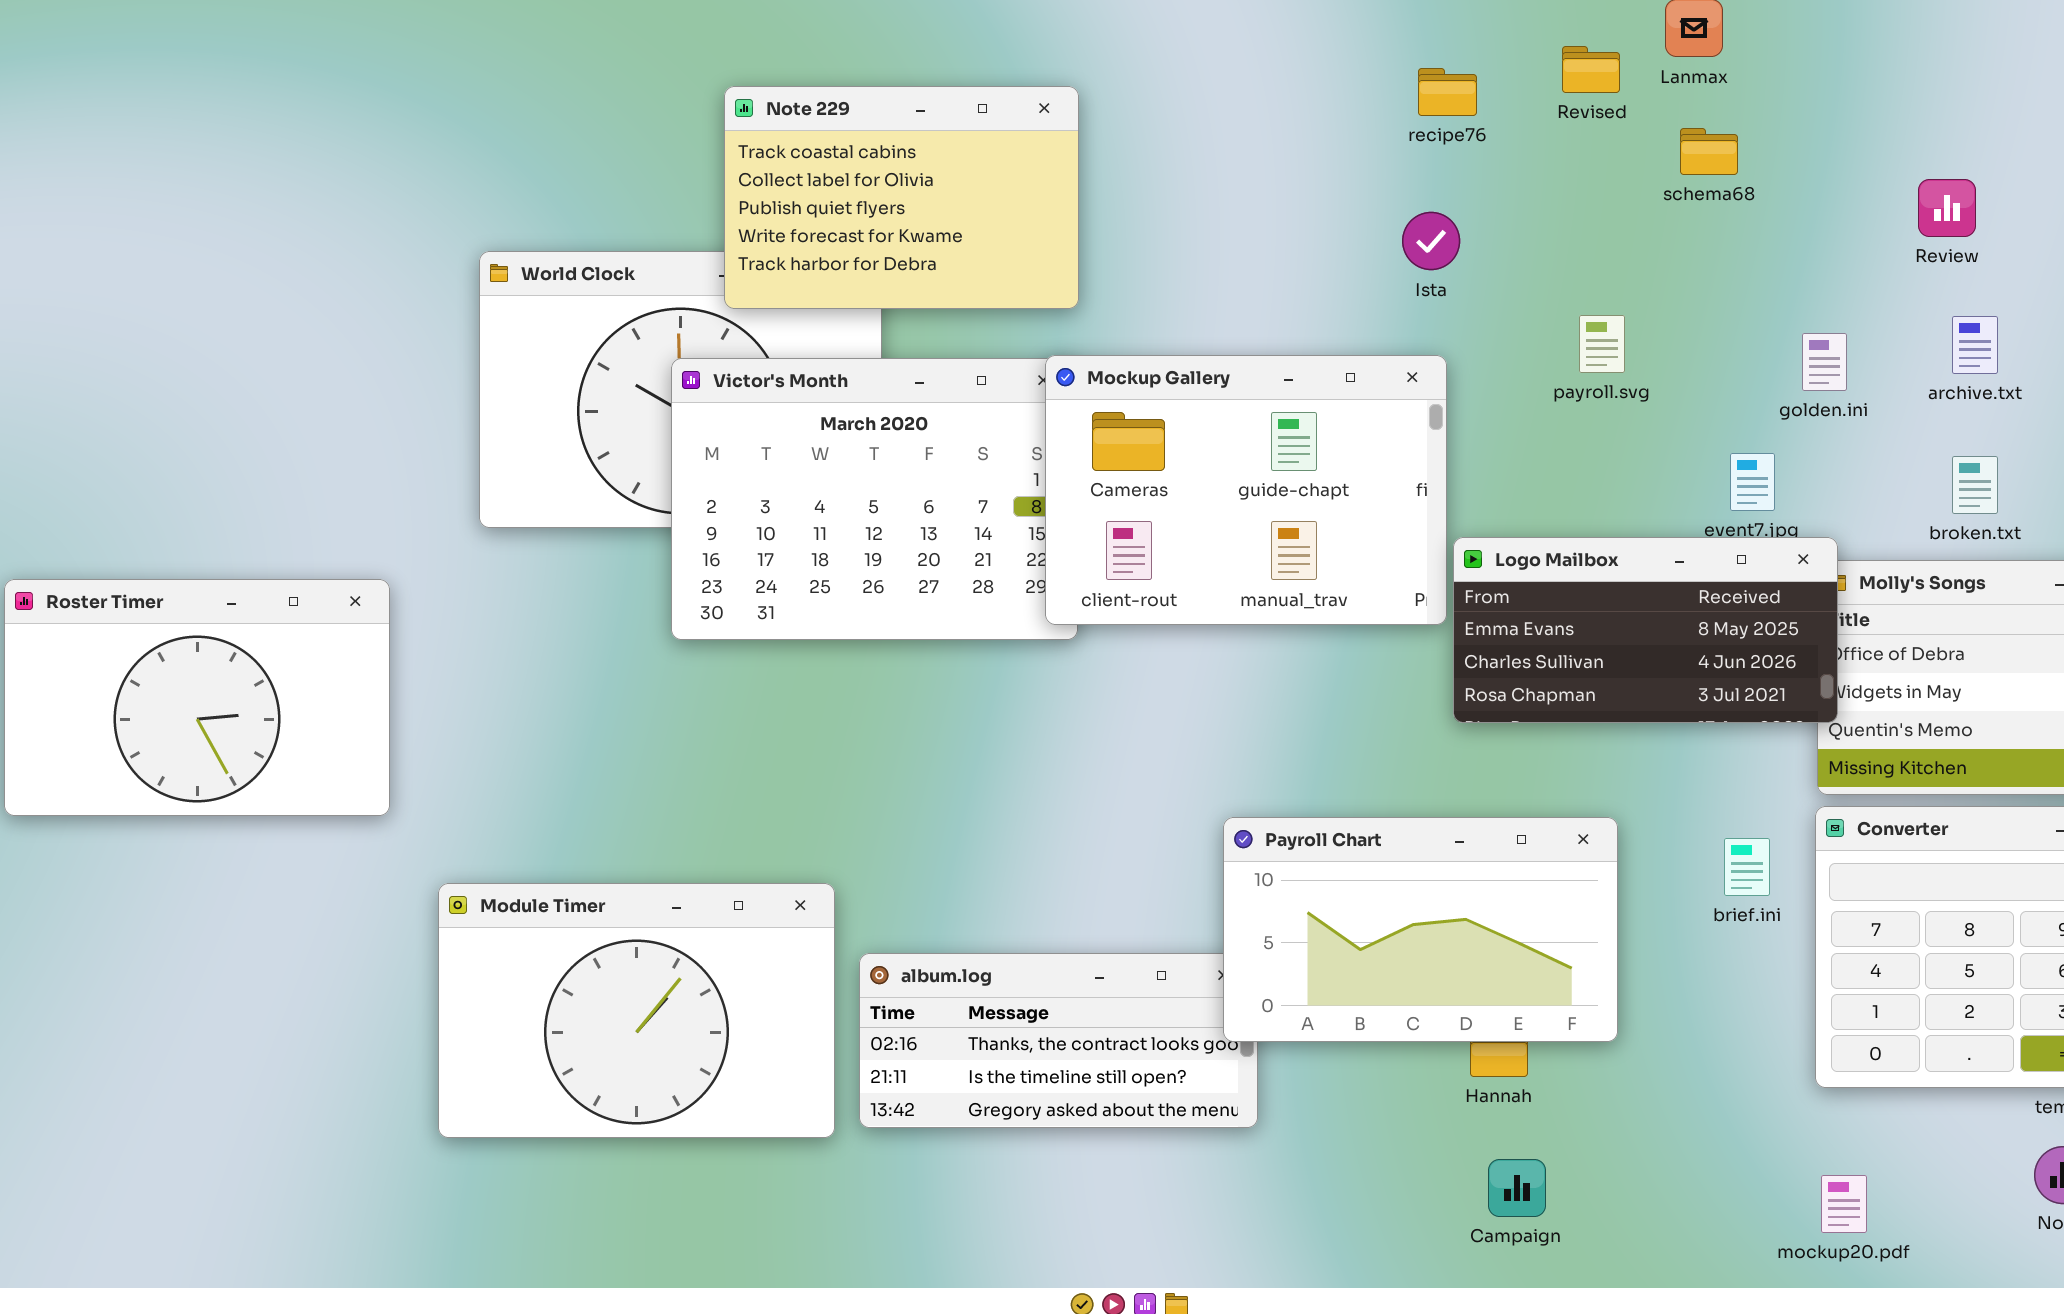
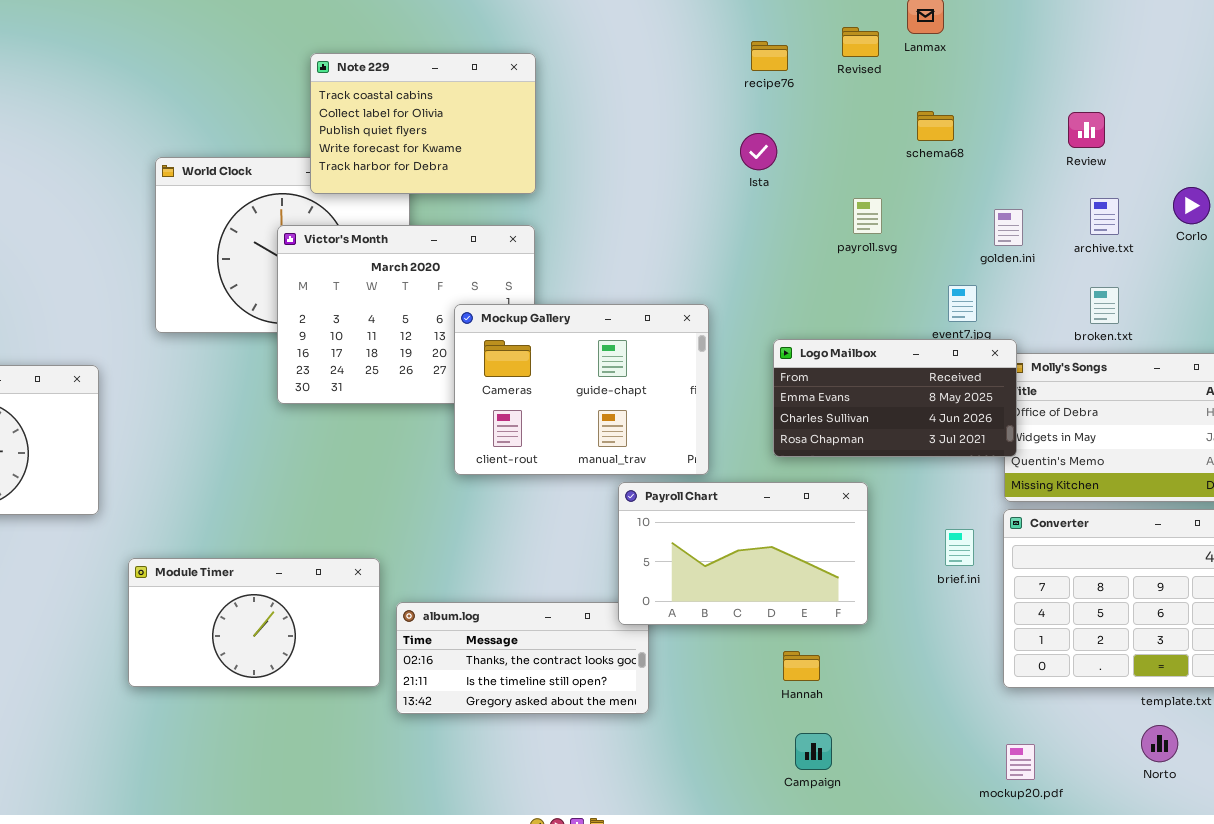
schema68: [1680,128,1738,175] -> [917,111,954,141], moved
Mockup Gallery: [1045,355,1447,625] -> [454,304,709,475], moved
Payroll Chart: [1223,817,1618,1042] -> [618,482,868,625], moved
Module Timer: [438,883,835,1138] -> [128,558,380,687], resized

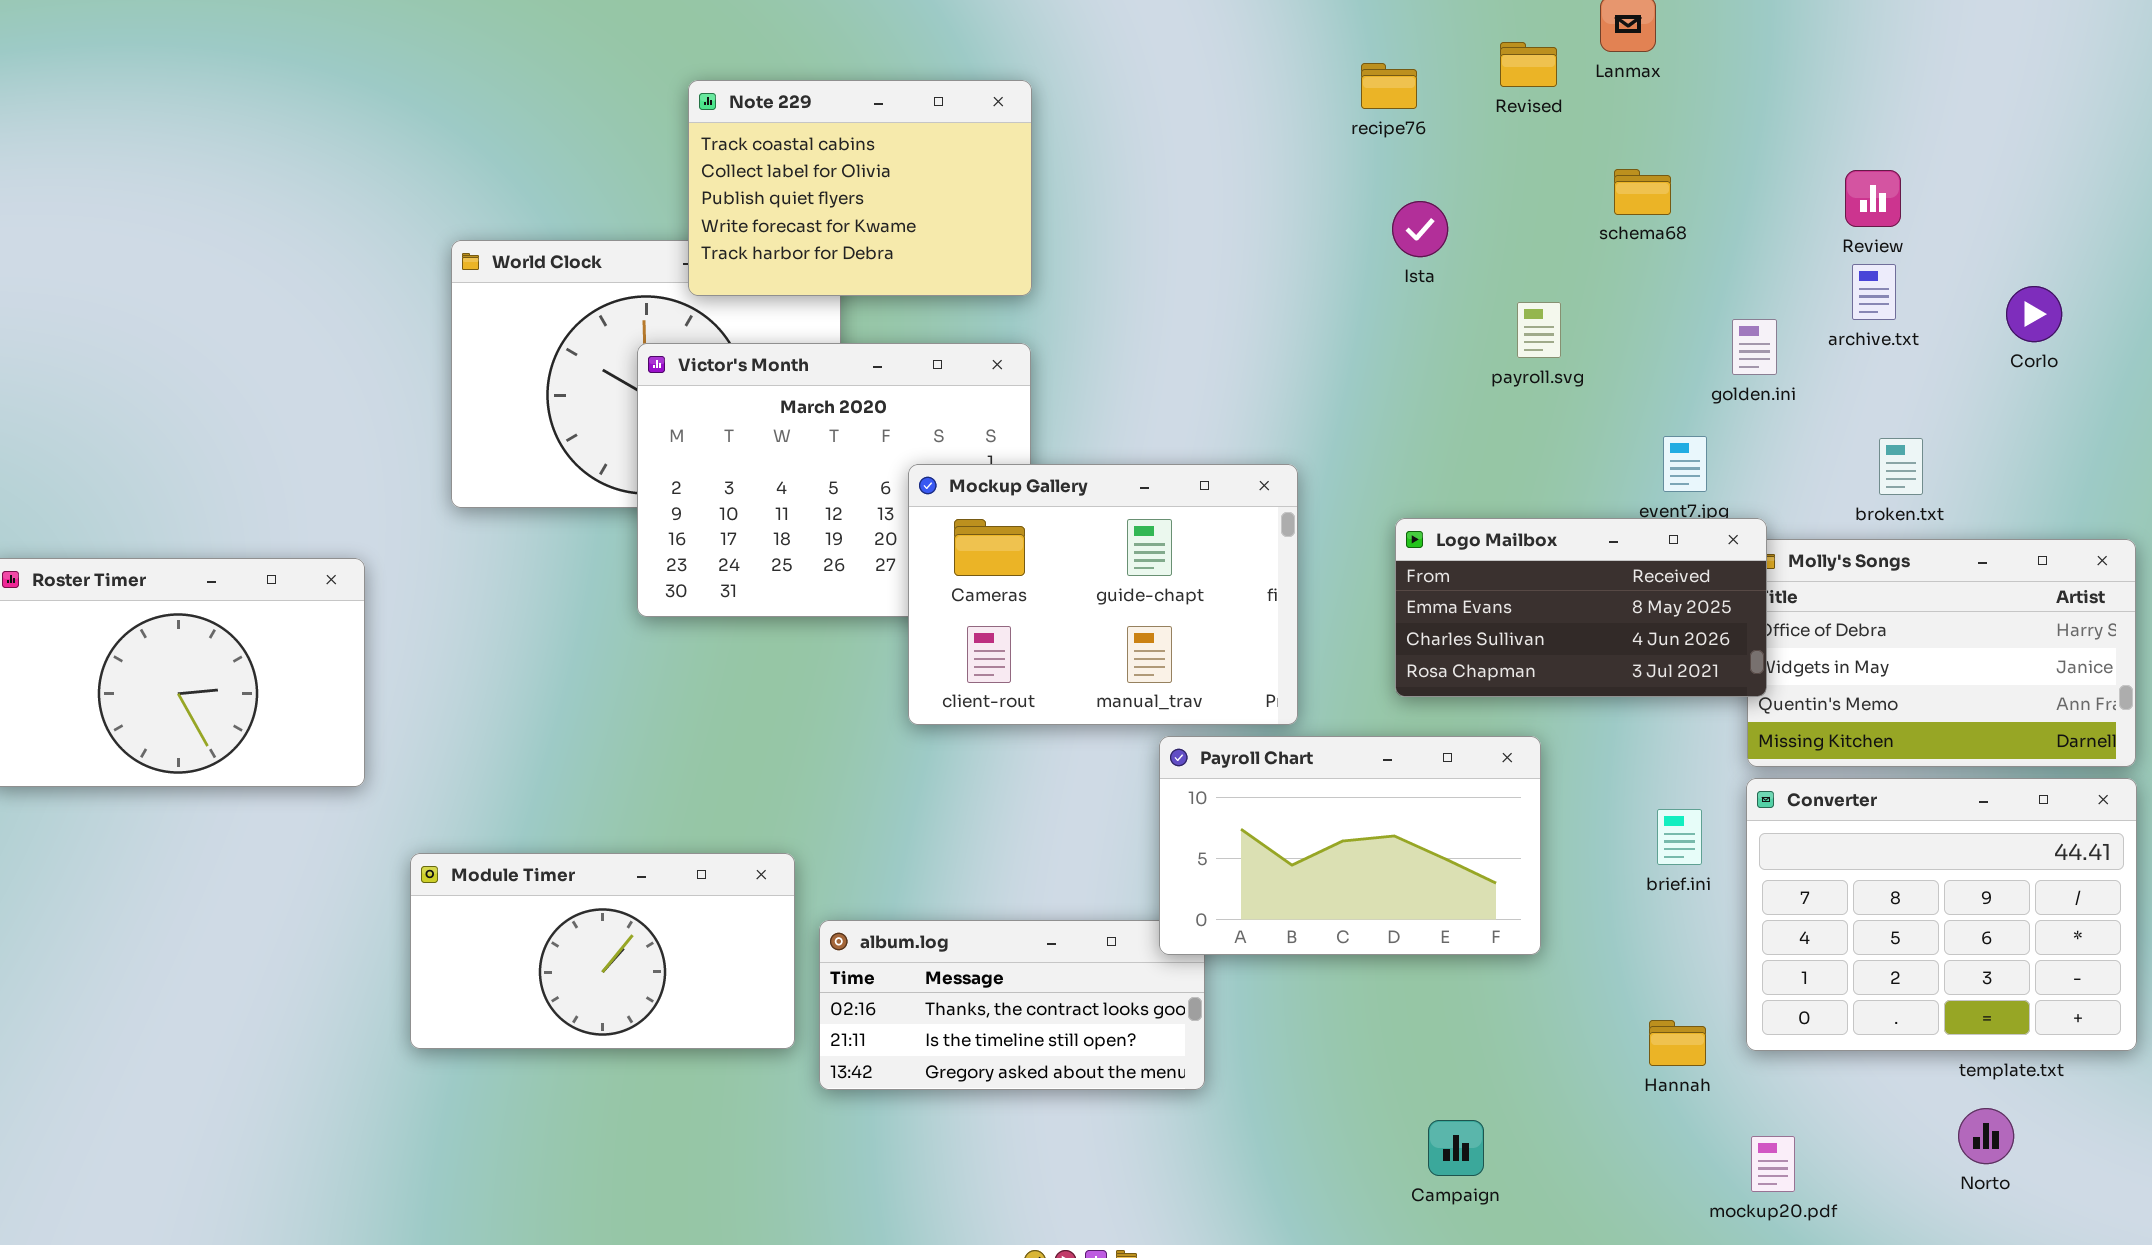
Ista: [740,133,777,170] -> [1392,201,1448,257], moved
archive.txt: [1090,198,1119,235] -> [1852,264,1896,320], moved
Hannah: [783,651,820,681] -> [1649,1020,1706,1066], moved

